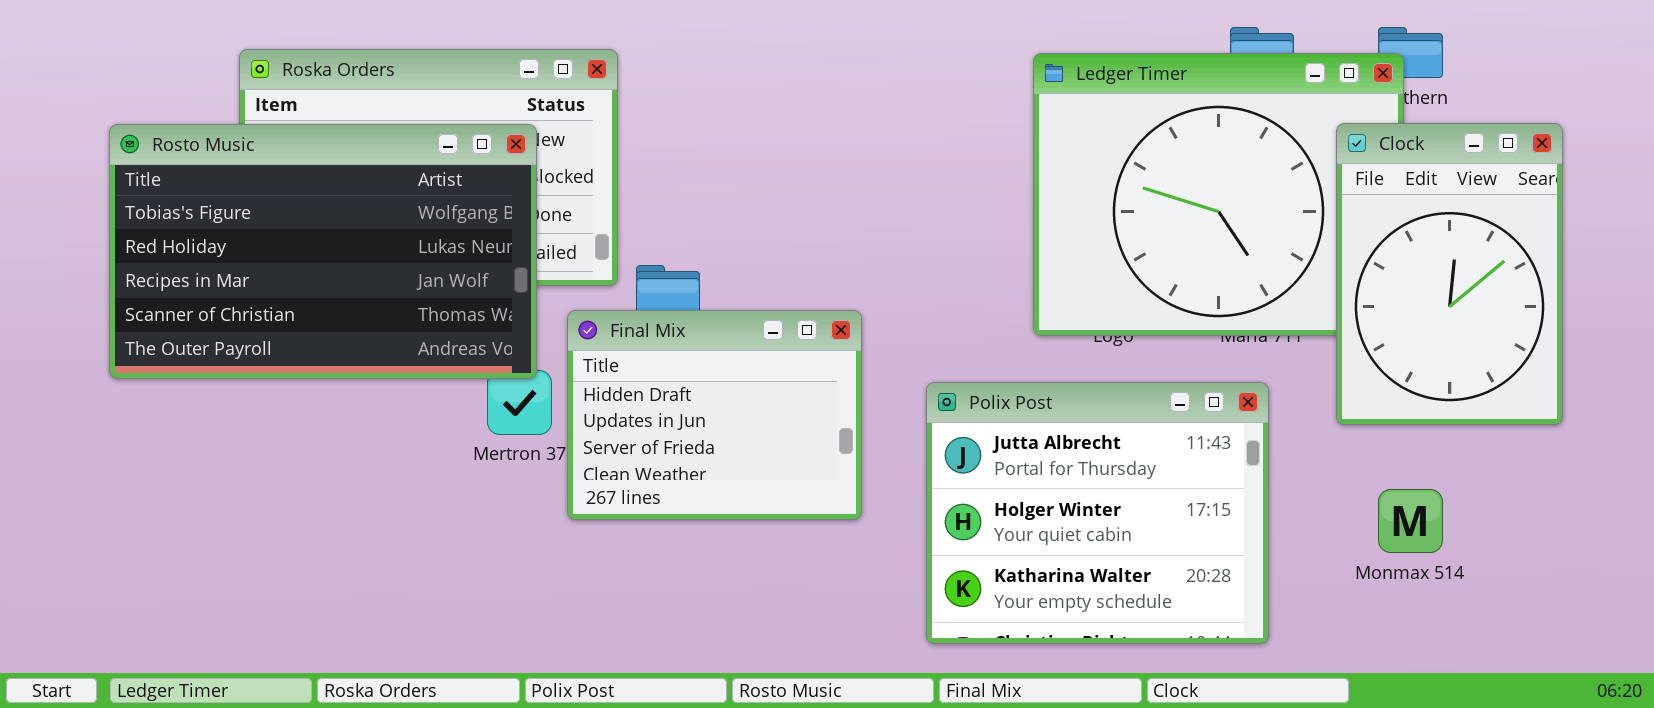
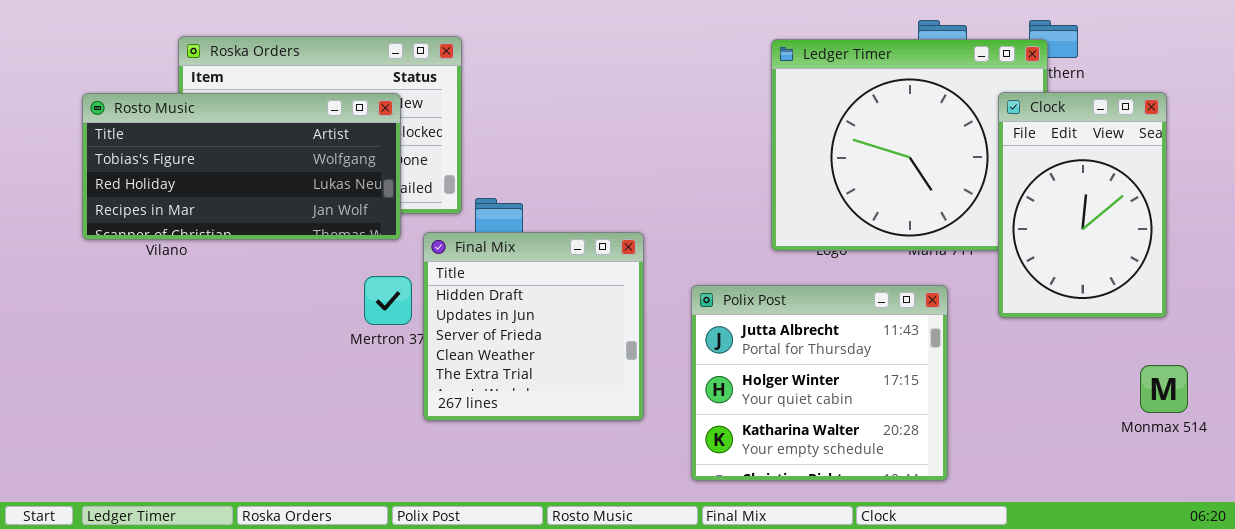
Rosto Music: [109,124,537,379] -> [82,93,401,240], resized
Final Mix: [567,310,862,520] -> [423,232,644,421], resized
Monmax 514: [1378,489,1443,553] -> [1140,365,1188,413], moved

